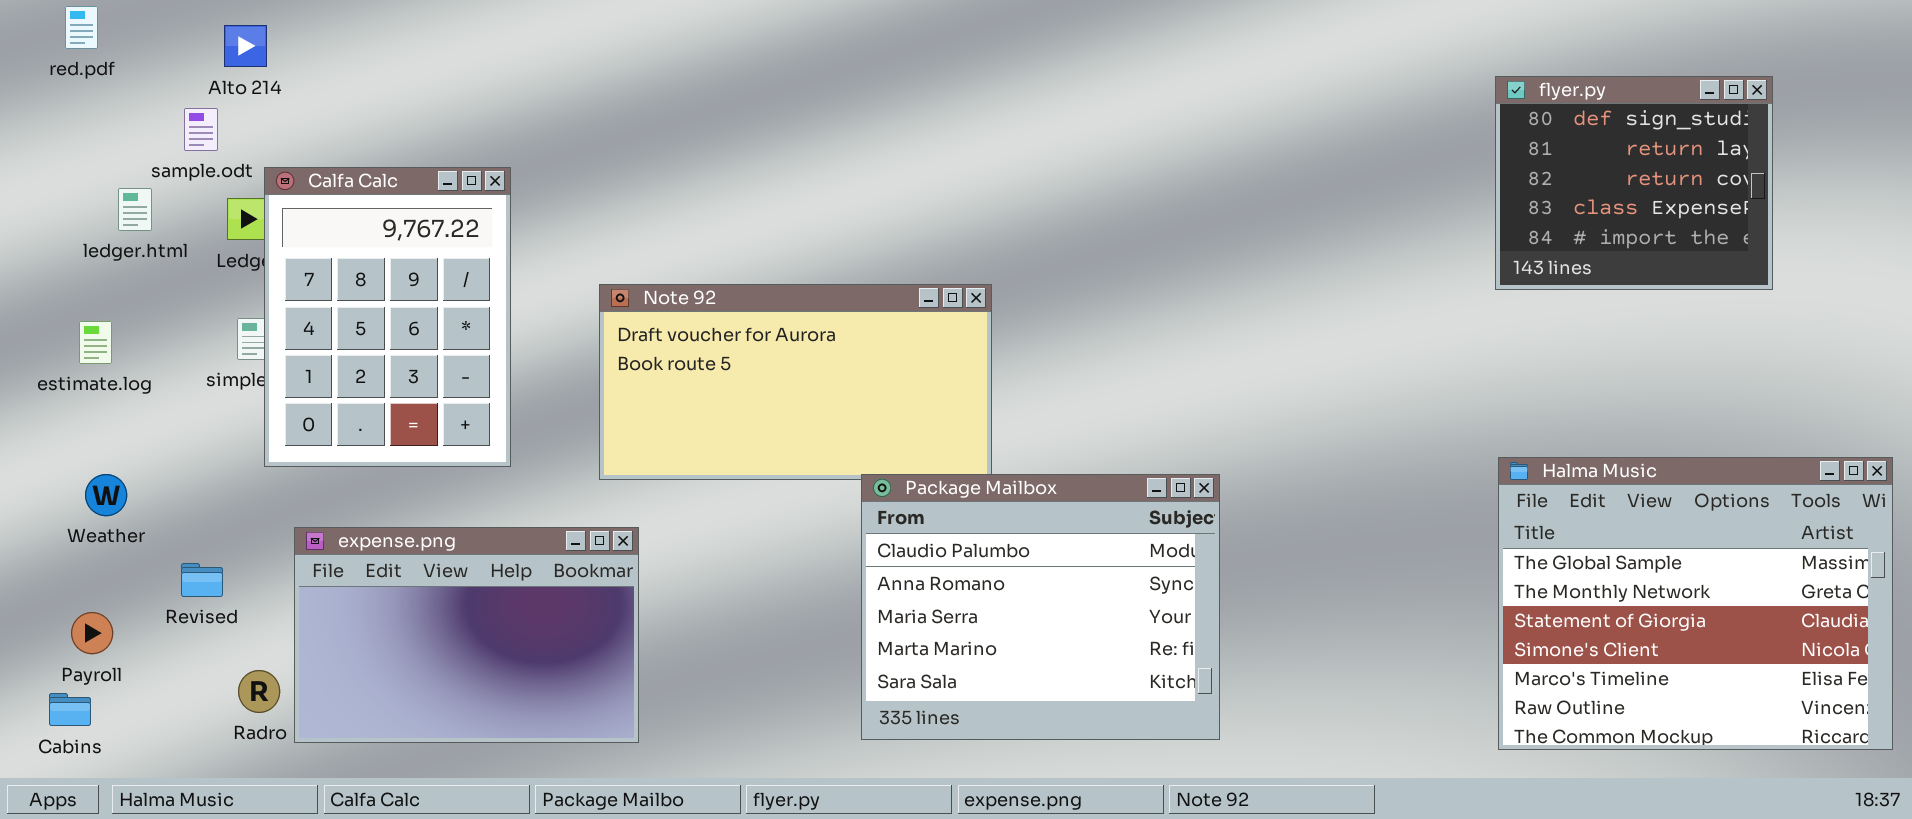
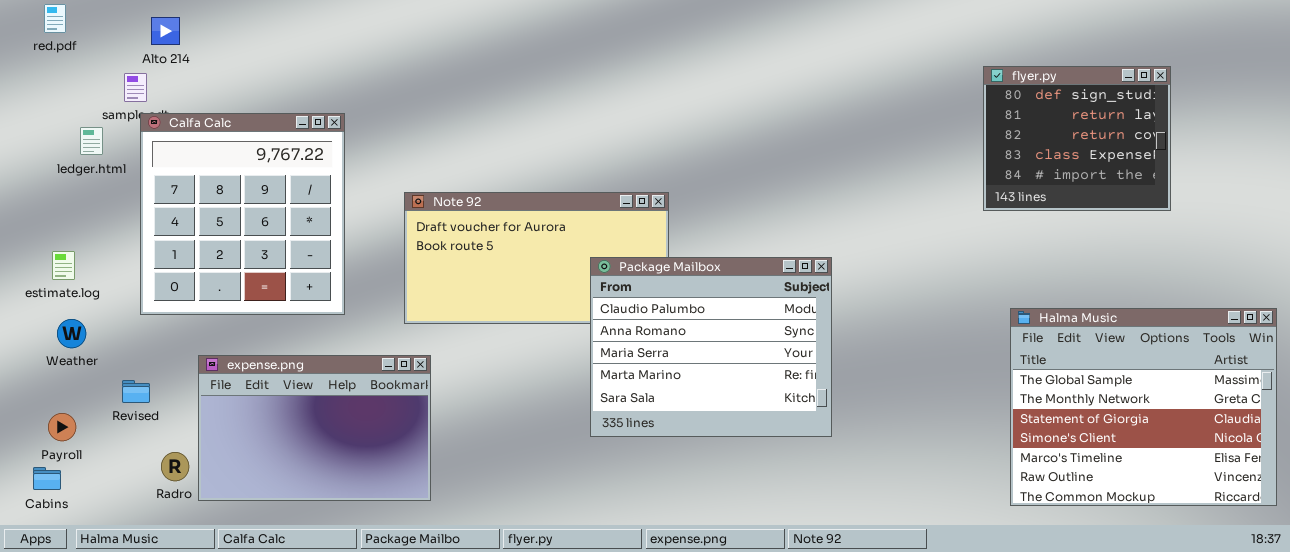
flyer.py: [1495,76,1773,290] -> [983,66,1171,211], moved
Calfa Calc: [264,167,511,467] -> [140,113,345,315], resized
estimate.log: [79,321,112,364] -> [52,251,75,280], moved
Package Mailbox: [861,474,1220,740] -> [590,257,832,437], moved

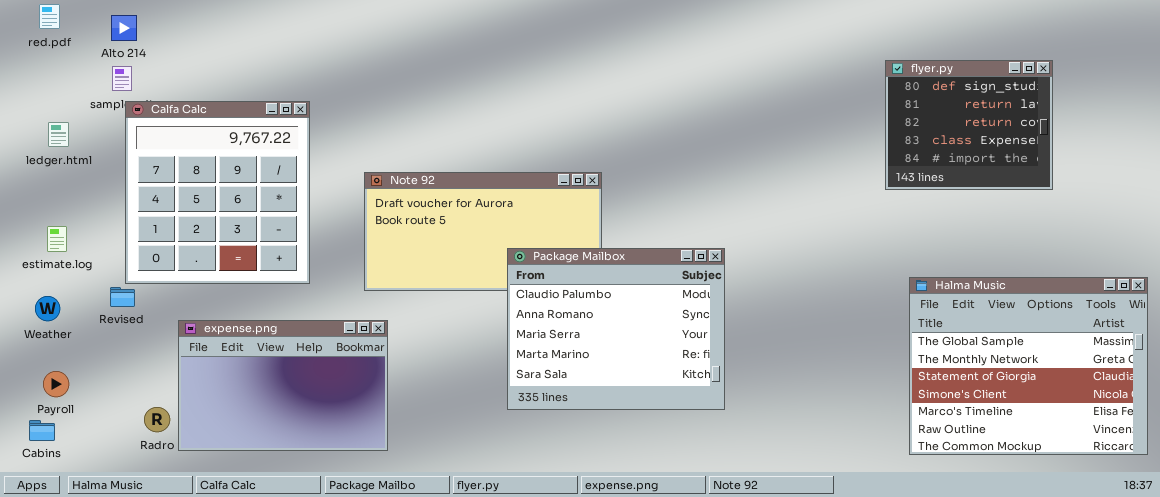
Alto 214: [151,17,180,45] -> [111,15,137,41], moved
ledger.html: [80,127,103,155] -> [48,122,69,147], moved
Package Mailbox: [590,257,832,437] -> [507,248,725,410], moved
Weather: [57,319,86,348] -> [35,296,60,321], moved
Revised: [122,380,150,403] -> [110,287,135,307], moved

